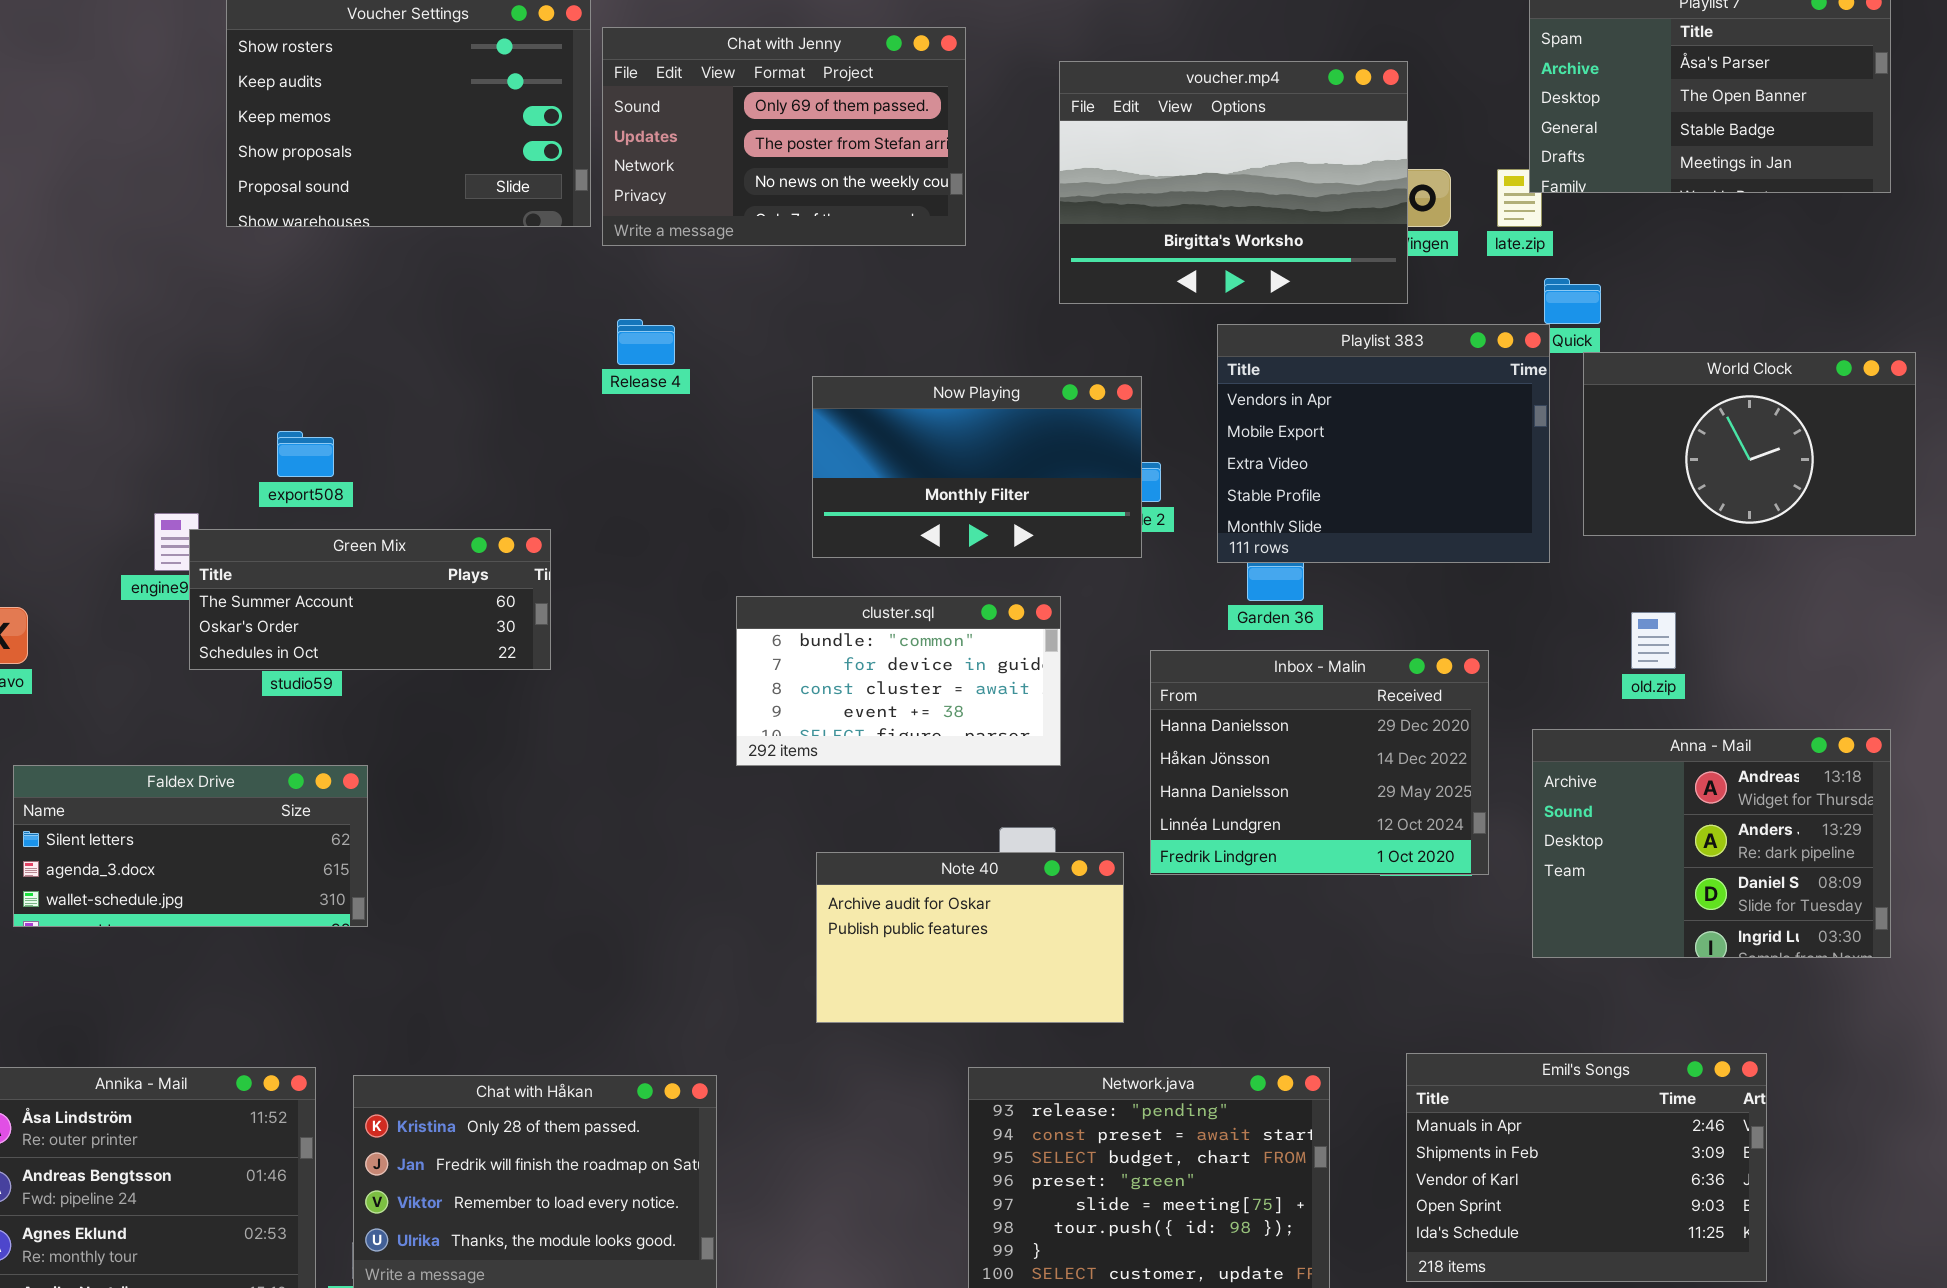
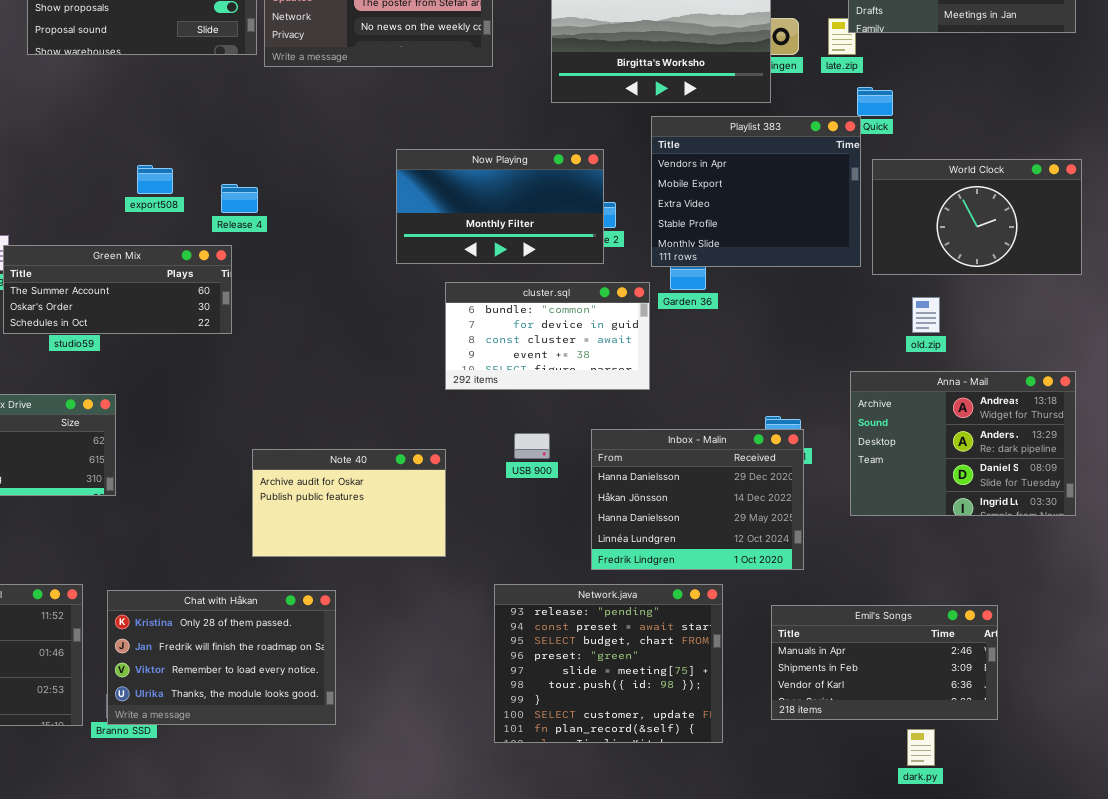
Release 4: [617,319,675,365] -> [221,184,258,213], moved
World Clock: [1583,352,1916,536] -> [872,159,1082,275], moved
export508: [277,431,334,477] -> [137,165,173,194], moved
cluster.sql: [736,596,1061,766] -> [445,282,650,390], moved
Inbox - Malin: [1150,650,1489,875] -> [591,429,804,570], moved
Note 40: [816,852,1124,1023] -> [252,449,446,557], moved
Emil's Songs: [1406,1053,1767,1282] -> [771,605,998,720], resized

